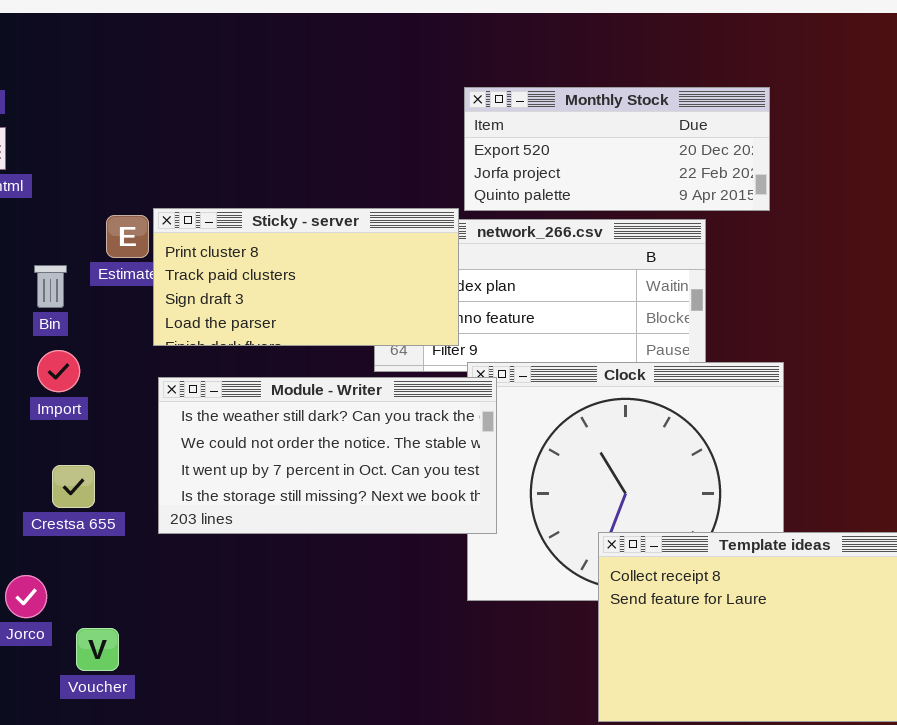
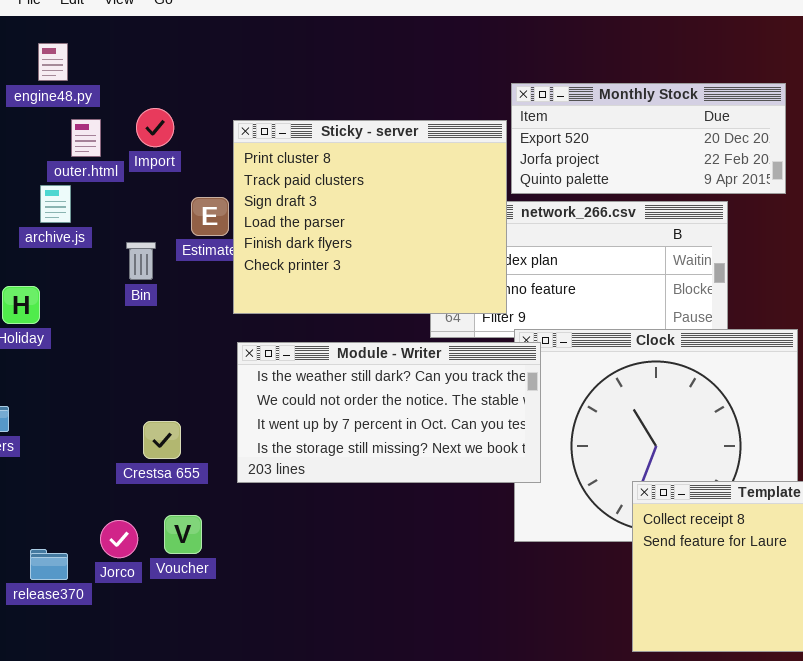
Sticky - server: [153,208,459,346] -> [233,120,507,314], resized
Import: [37,350,80,392] -> [136,108,174,147], moved
Voucher: [76,628,119,671] -> [164,515,202,554], moved

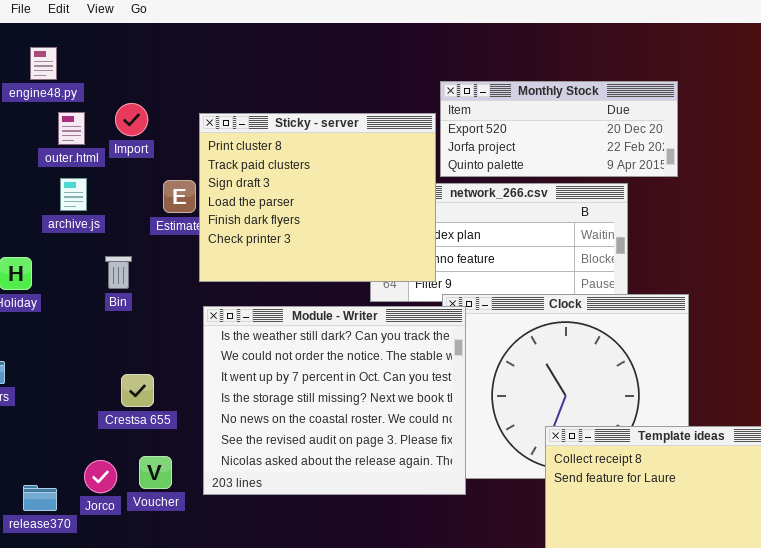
archive.js: [40,185,71,223] -> [60,178,87,211], moved
Bin: [126,242,156,280] -> [105,256,132,289], moved
Module - Writer: [237,342,541,483] -> [203,306,466,495], resized

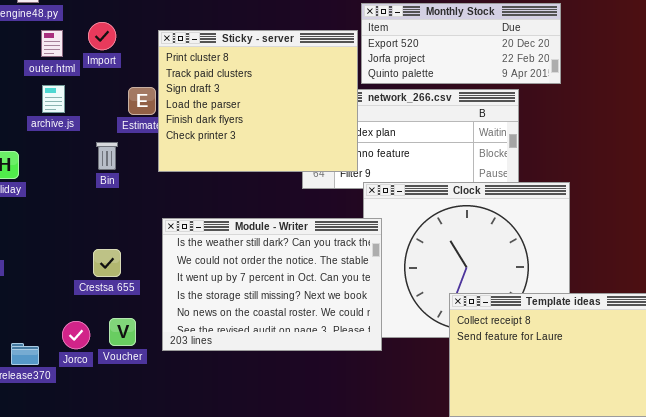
Bin: [105,256,132,289] -> [96,142,118,170], moved
Module - Writer: [203,306,466,495] -> [162,218,382,351], resized

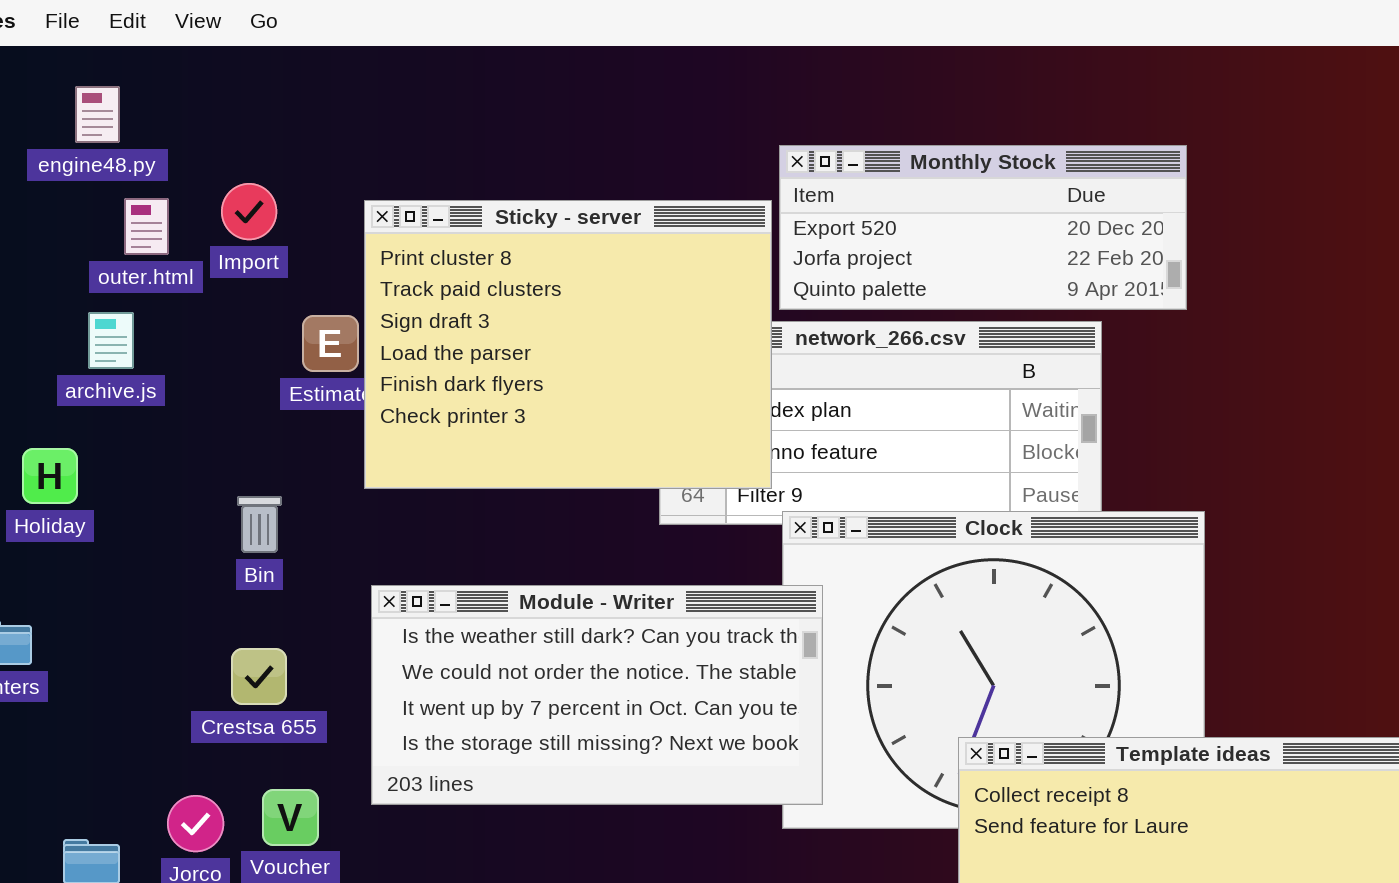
archive.js: [42,85,65,113] -> [88,312,134,369], moved
Bin: [96,142,118,170] -> [237,496,282,553], moved
Module - Writer: [162,218,382,351] -> [371,585,823,805], resized

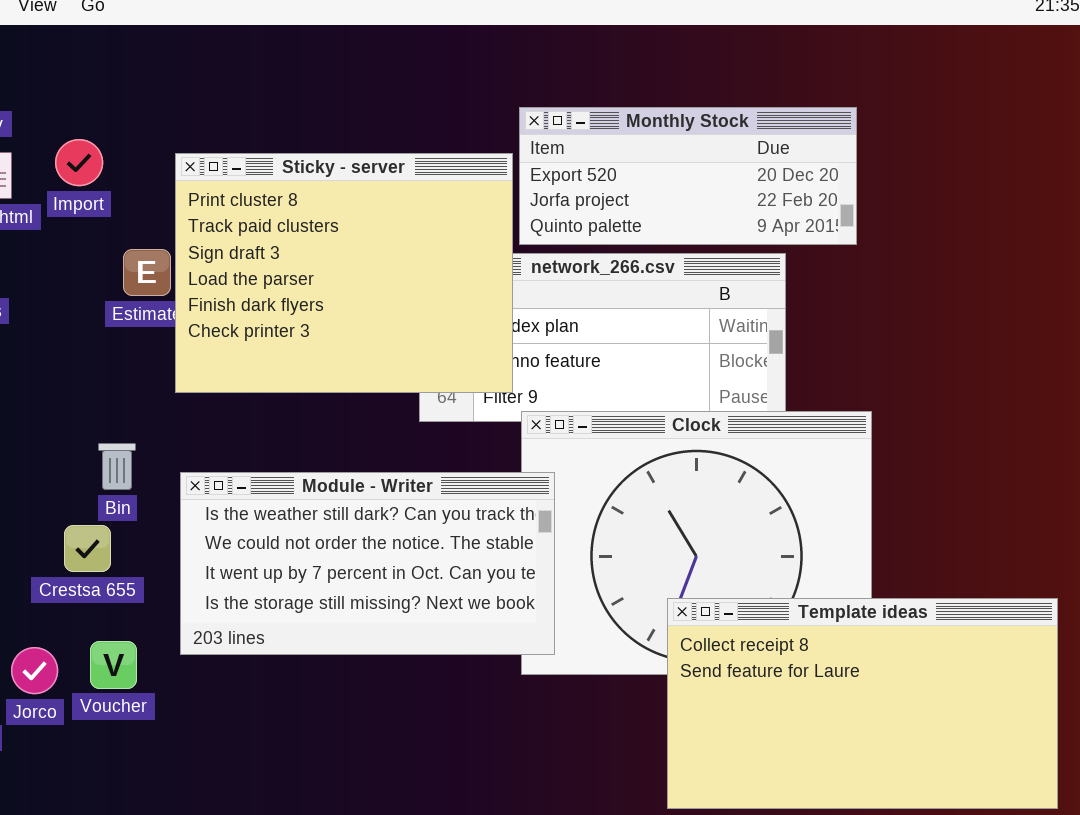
Bin: [237,496,282,553] -> [98,443,136,490], moved

